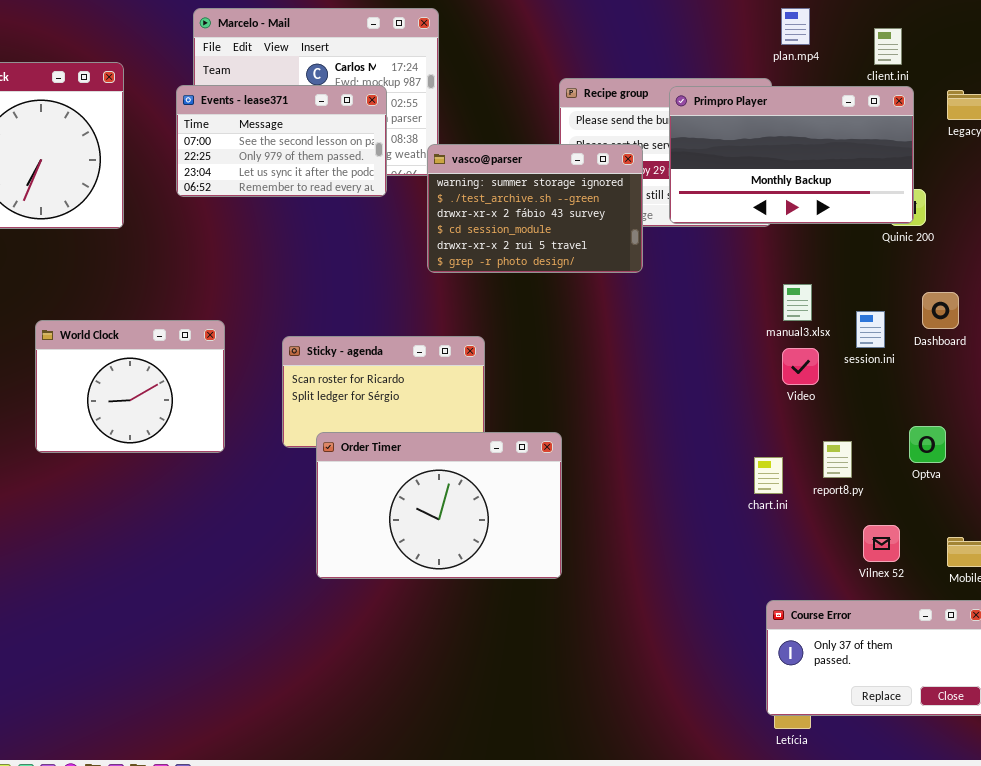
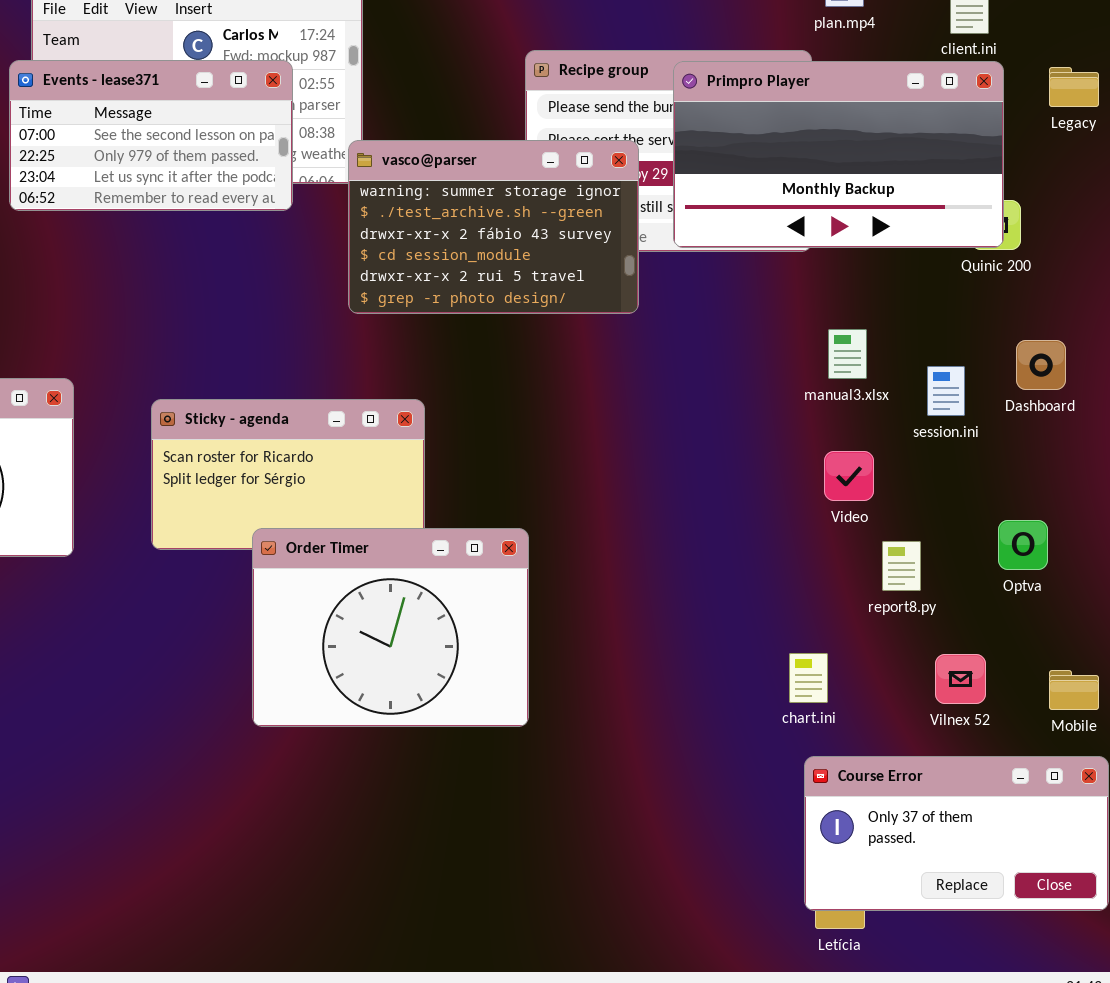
Video: [782,348,819,385] -> [824,451,874,501], moved
Order Timer: [316,432,562,579] -> [252,528,529,727], resized
chart.ini: [754,457,783,494] -> [789,653,828,703], moved

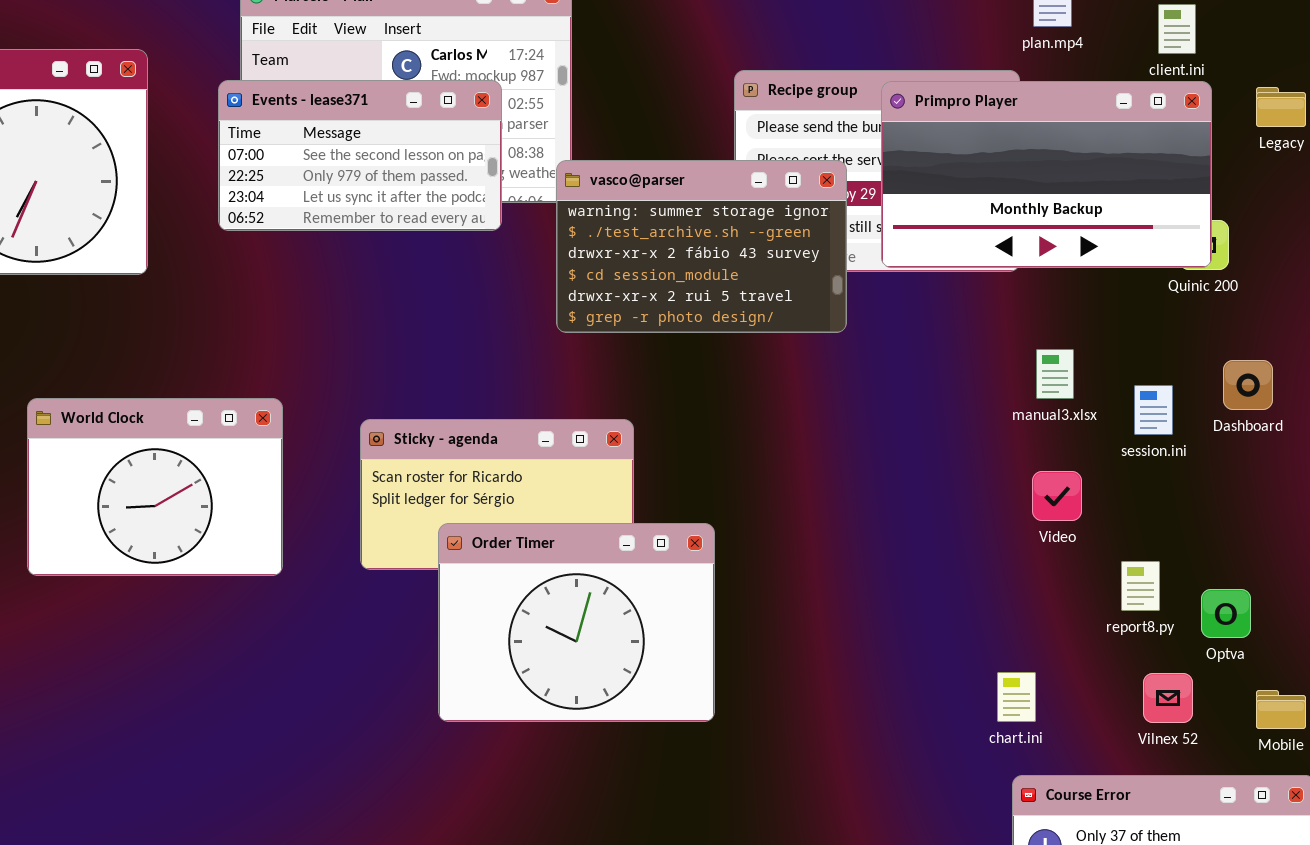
Optva: [998,520,1048,570] -> [1201,589,1251,638], moved
Order Timer: [252,528,529,727] -> [438,523,715,722], moved
report8.py: [882,541,921,591] -> [1121,561,1160,611], moved

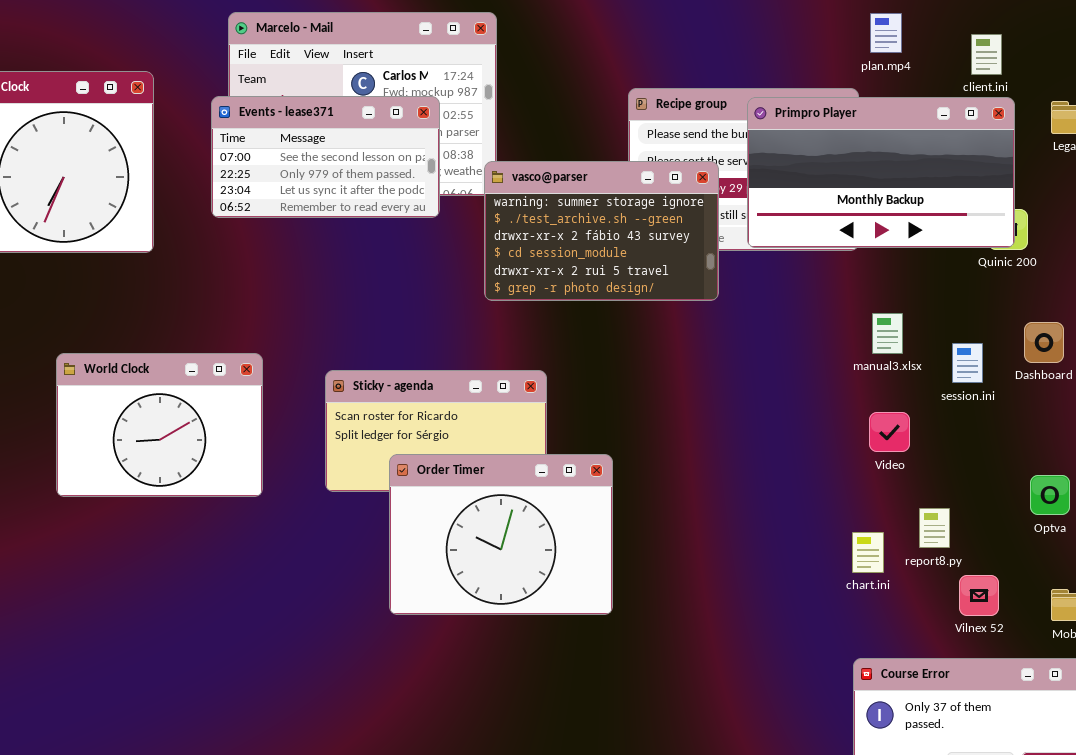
report8.py: [1121,561,1160,611] -> [919,508,950,548], moved
Optva: [1201,589,1251,638] -> [1030,475,1070,515], moved
chart.ini: [997,672,1036,722] -> [852,532,884,573], moved

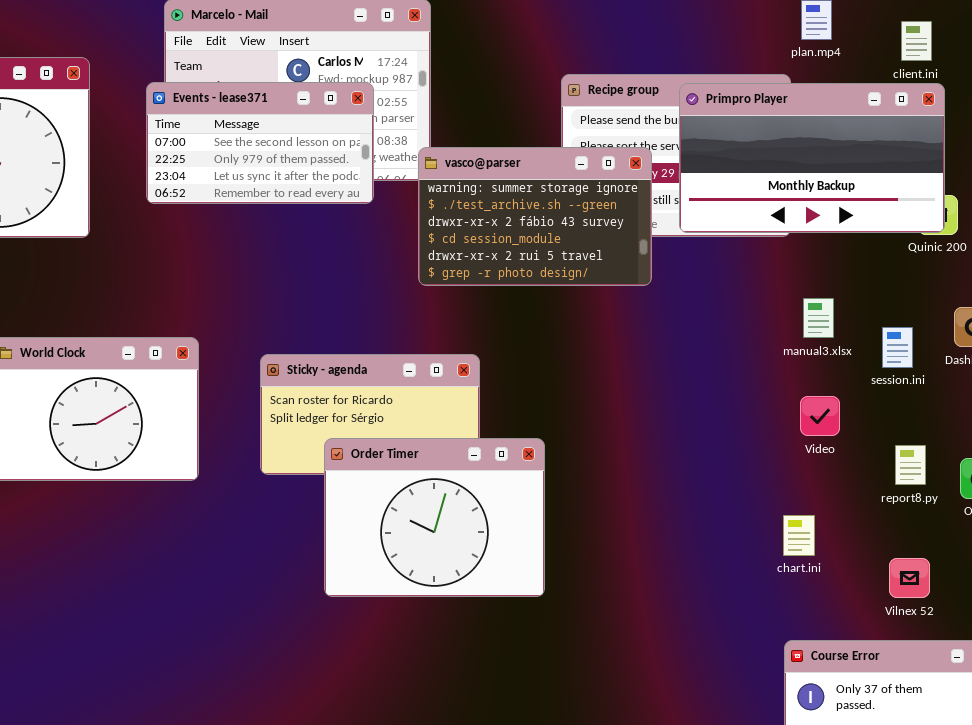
report8.py: [919,508,950,548] -> [895,445,926,485], moved

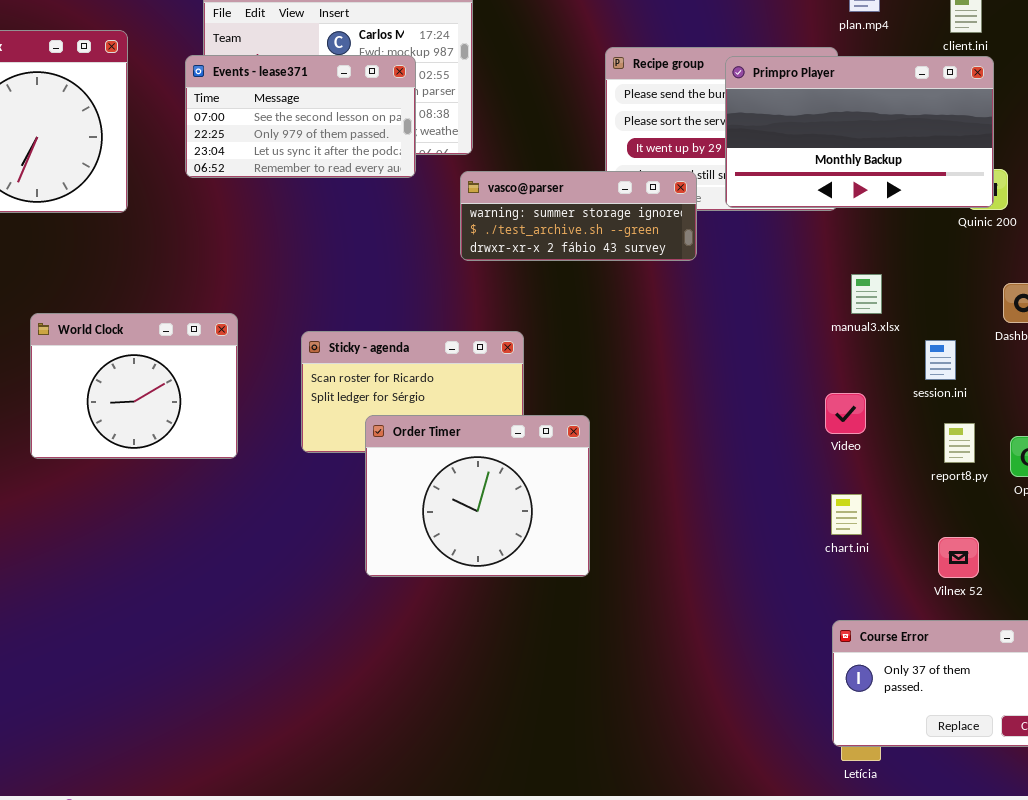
vasco@parser: [418,147,652,286] -> [460,171,697,261], resized
session.ini: [882,327,913,368] -> [925,340,956,380], moved
Video: [800,396,840,436] -> [825,393,866,434], moved

